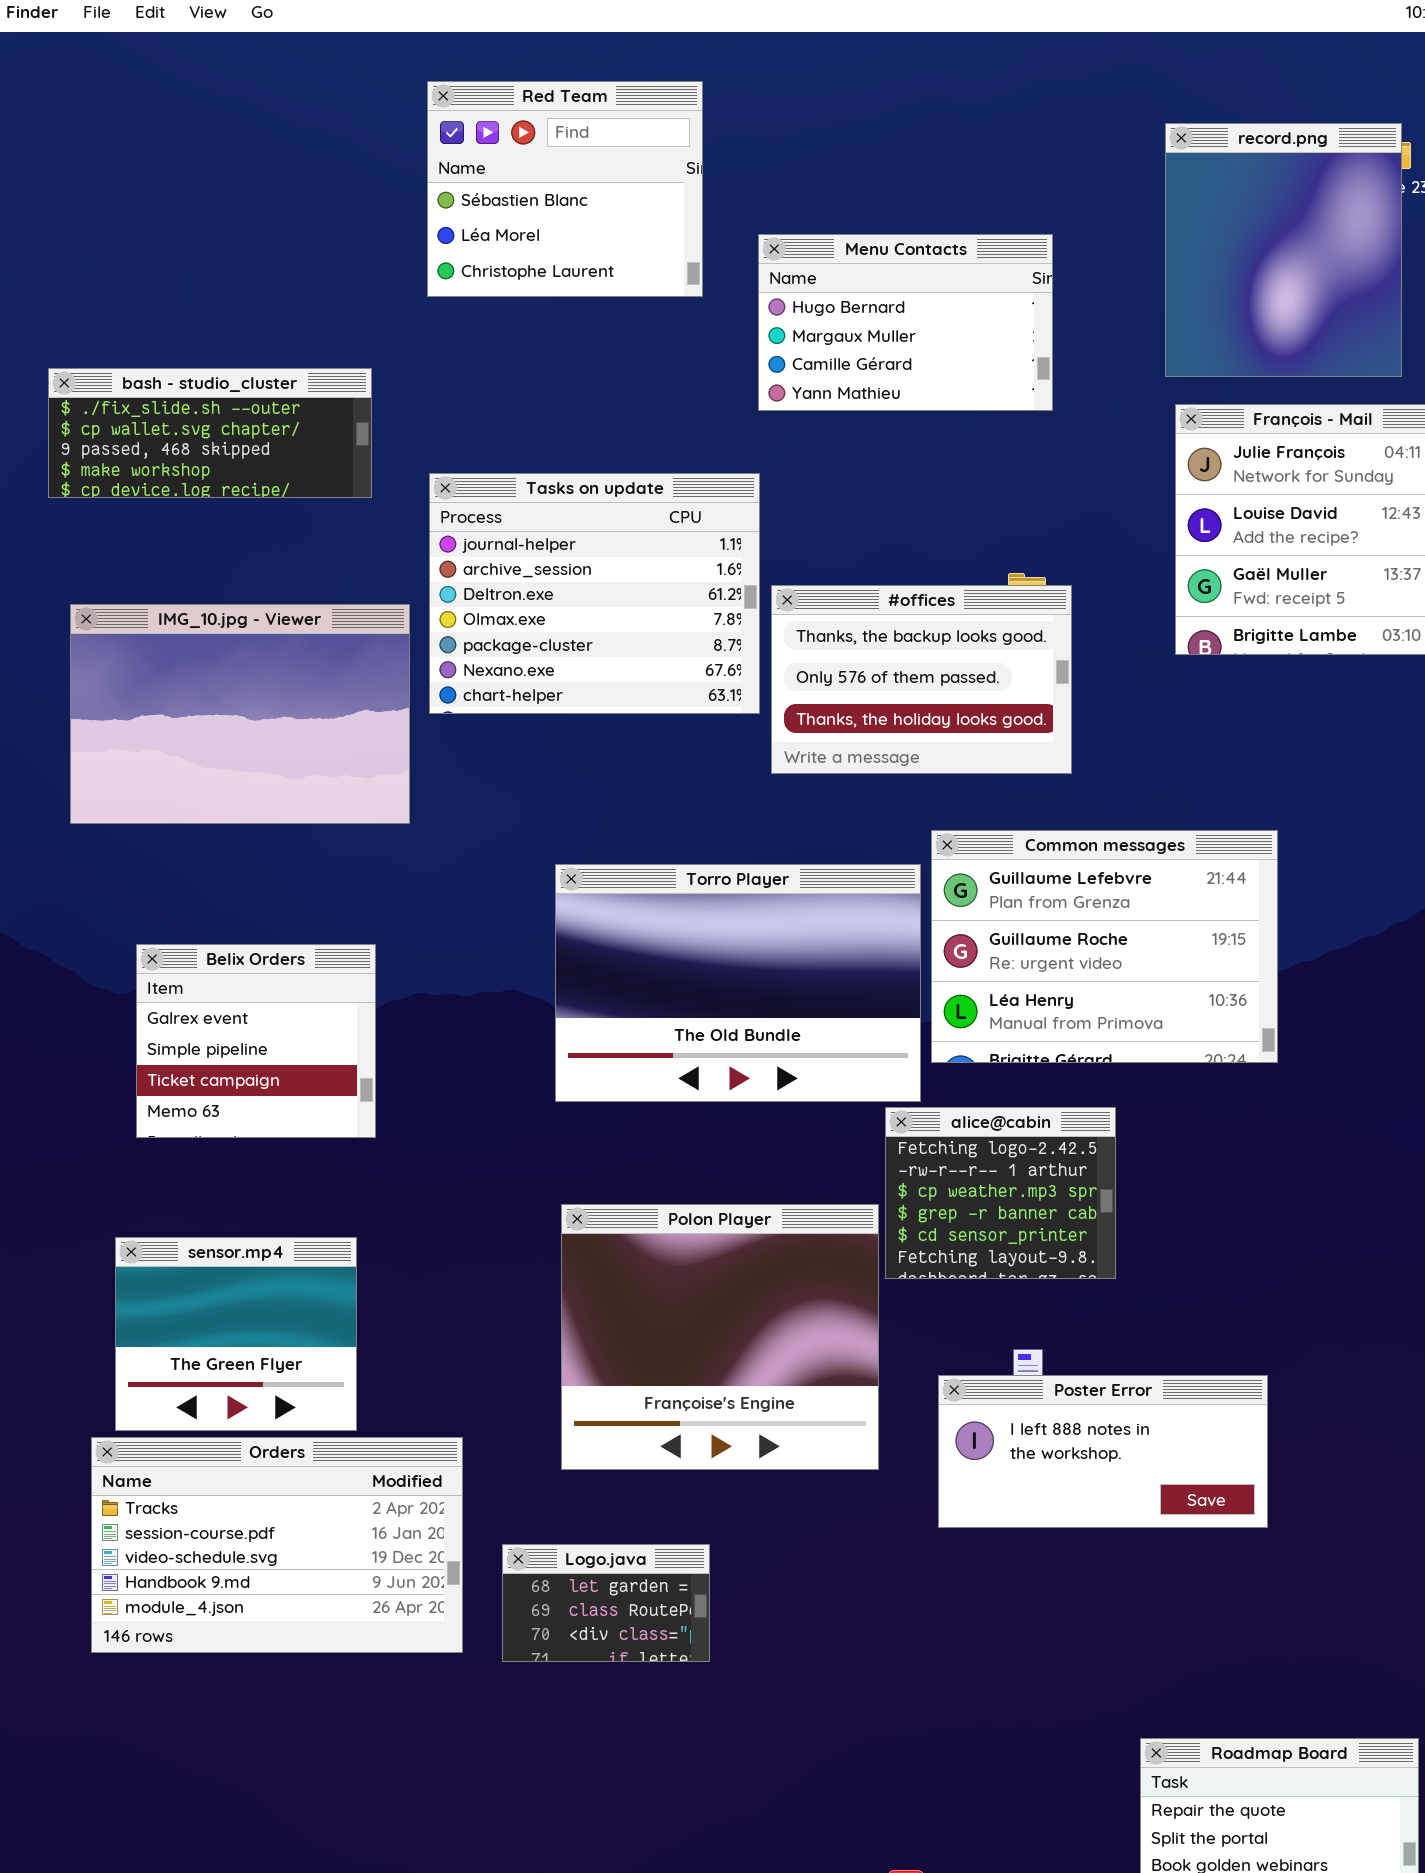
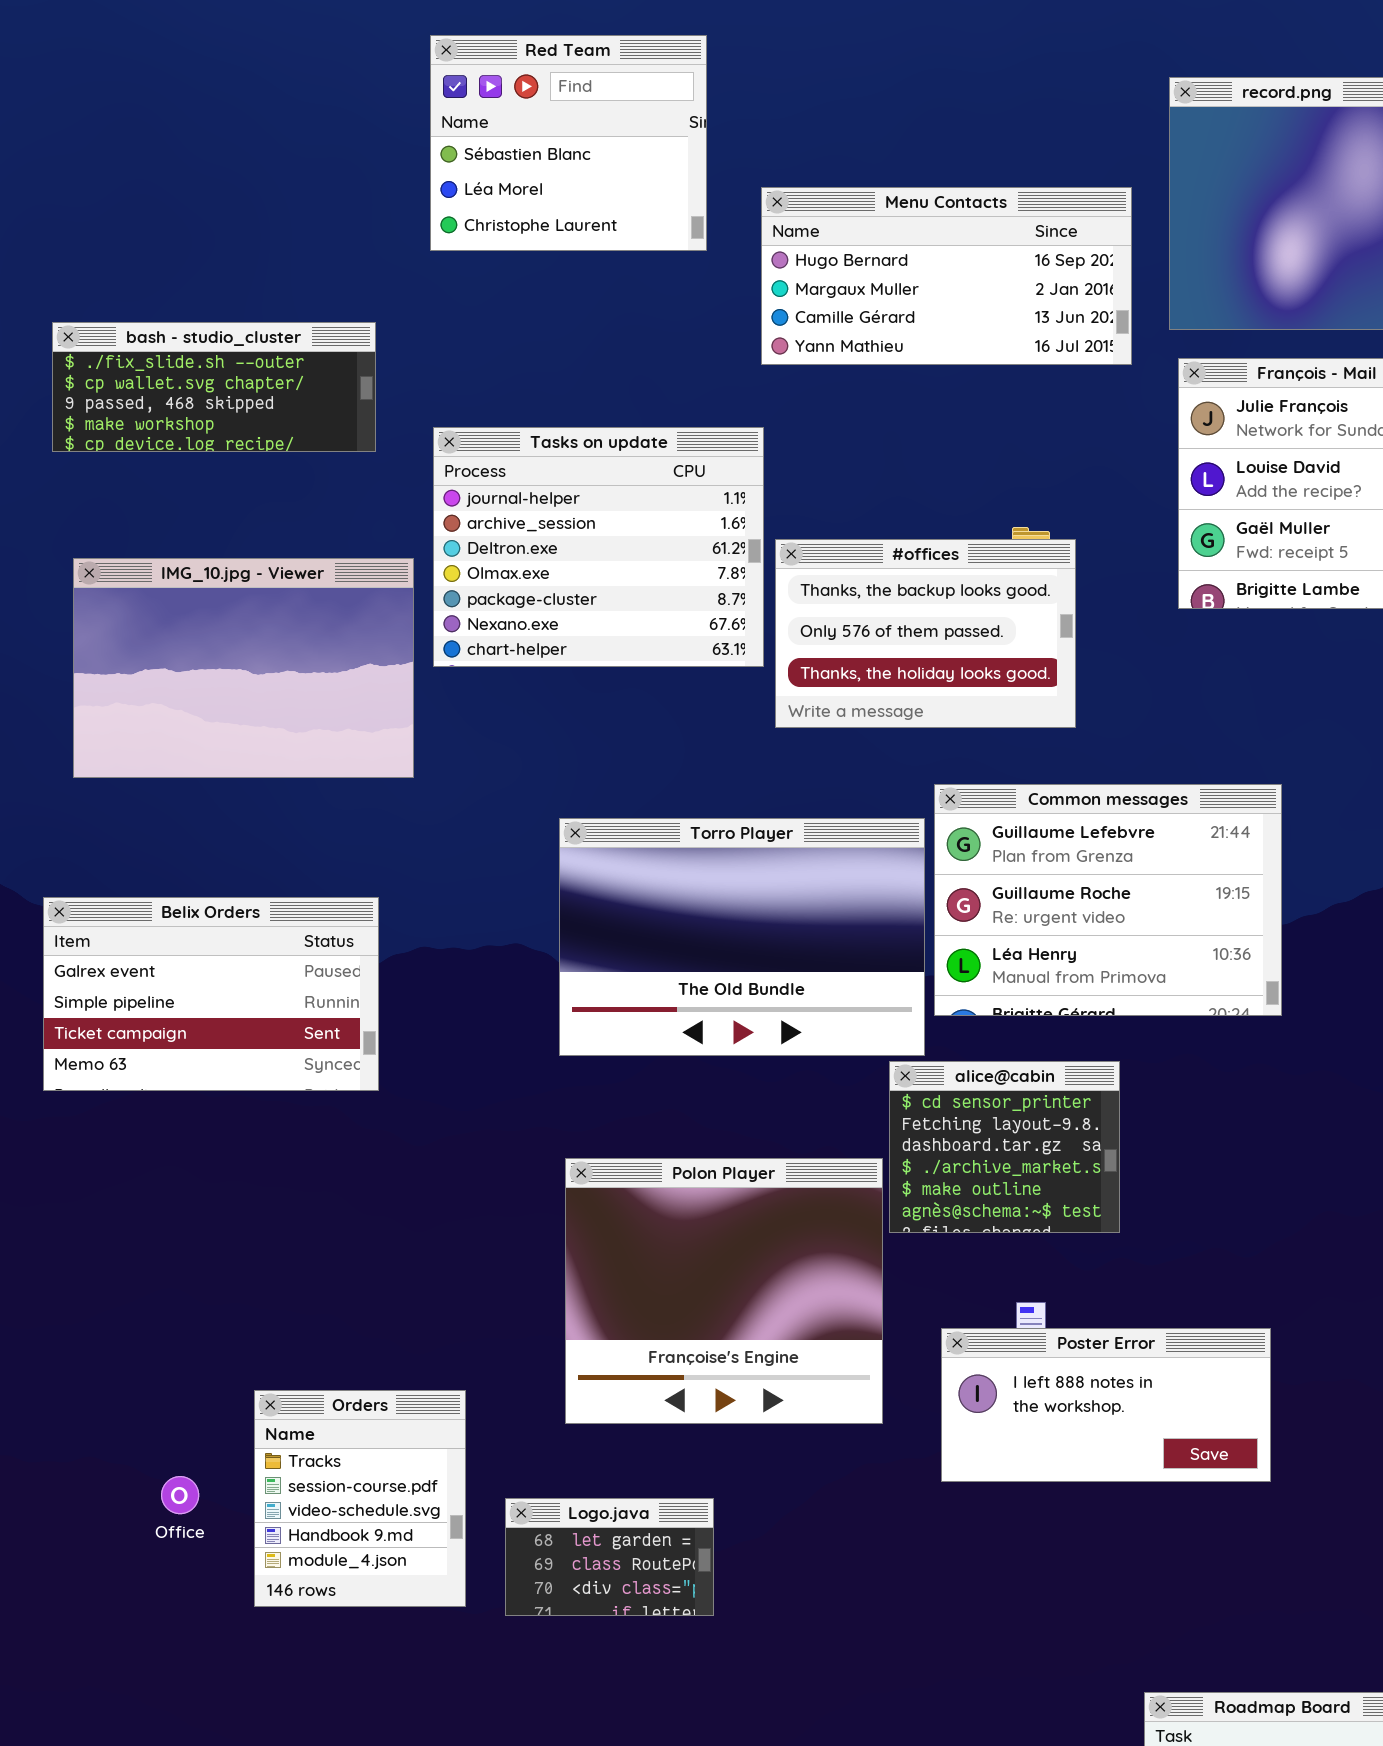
Menu Contacts: [758,234,1053,411] -> [761,187,1132,365], resized
Belix Orders: [136,944,376,1138] -> [43,897,379,1091], resized
alice@cabin: [885,1107,1116,1279] -> [889,1061,1120,1233], scrolled down 4 rows
sensor.mp4: [115,1237,357,1431] -> none, closed
Orders: [91,1437,463,1653] -> [254,1390,466,1607], resized

